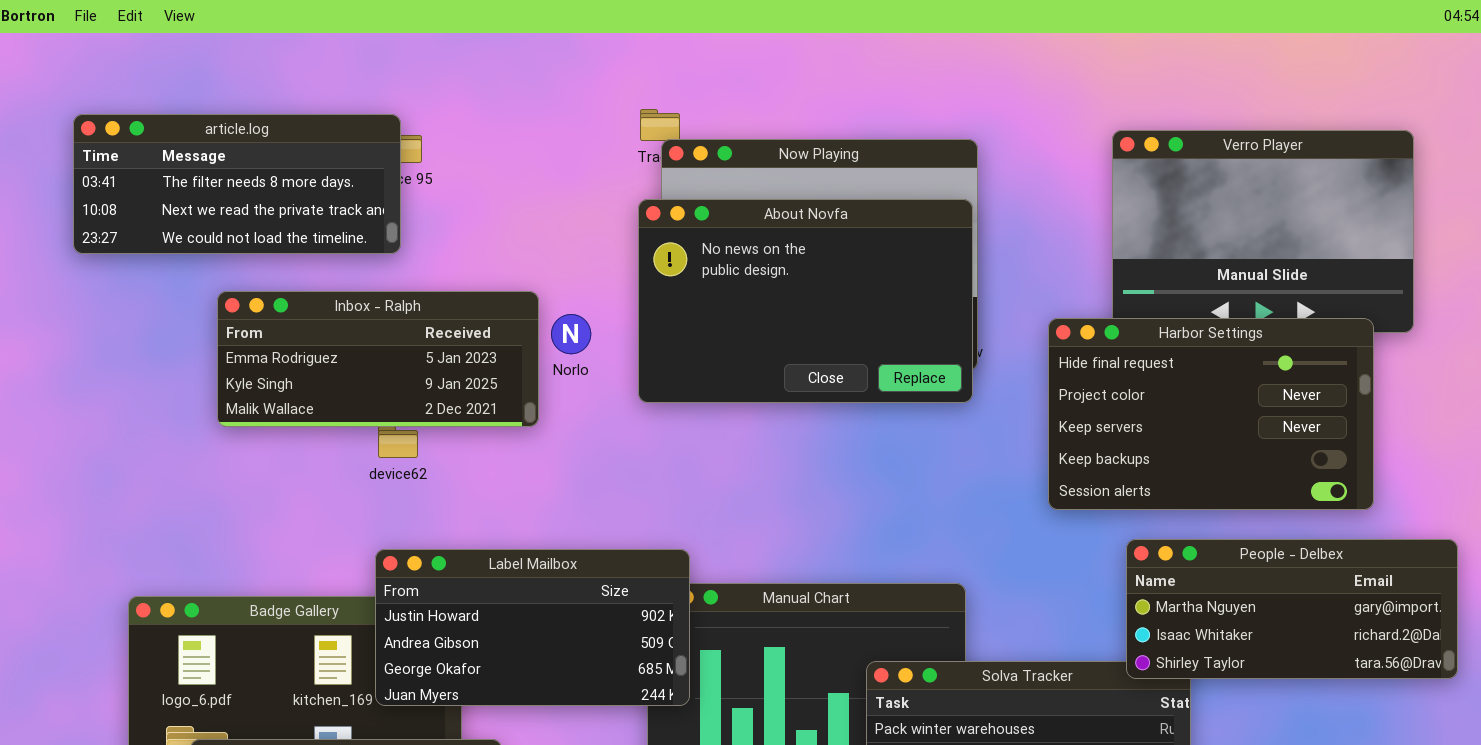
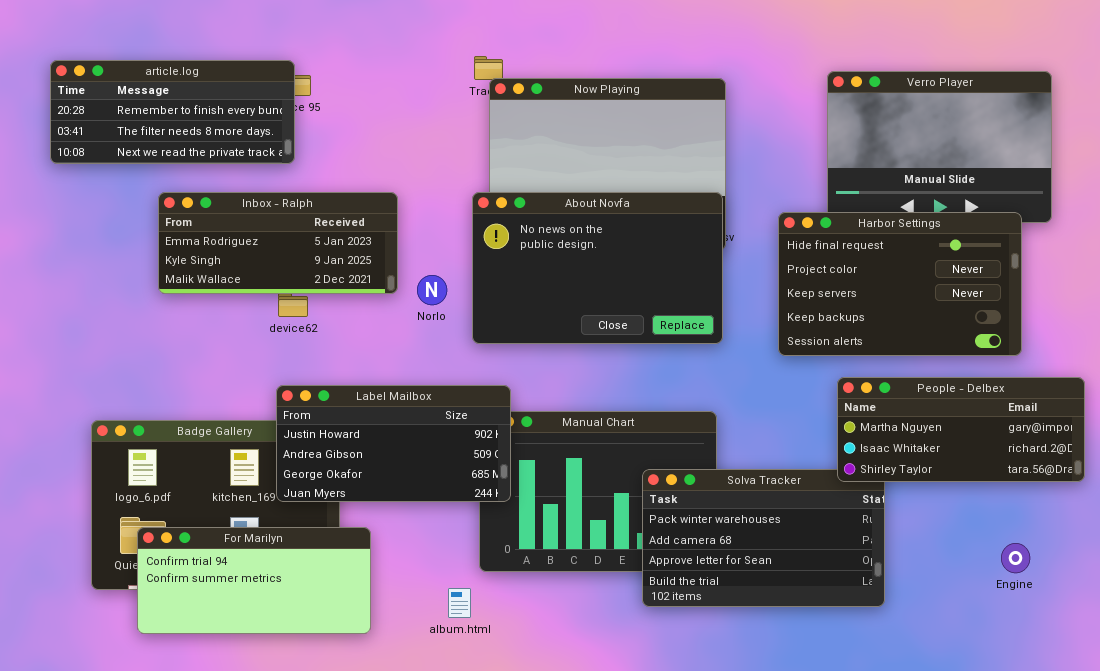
article.log: [73,114,401,254] -> [50,60,295,164], scrolled up 1 row
About Novfa: [638,199,973,403] -> [472,192,723,344], moved
Norlo: [551,314,591,354] -> [417,275,447,305], moved

